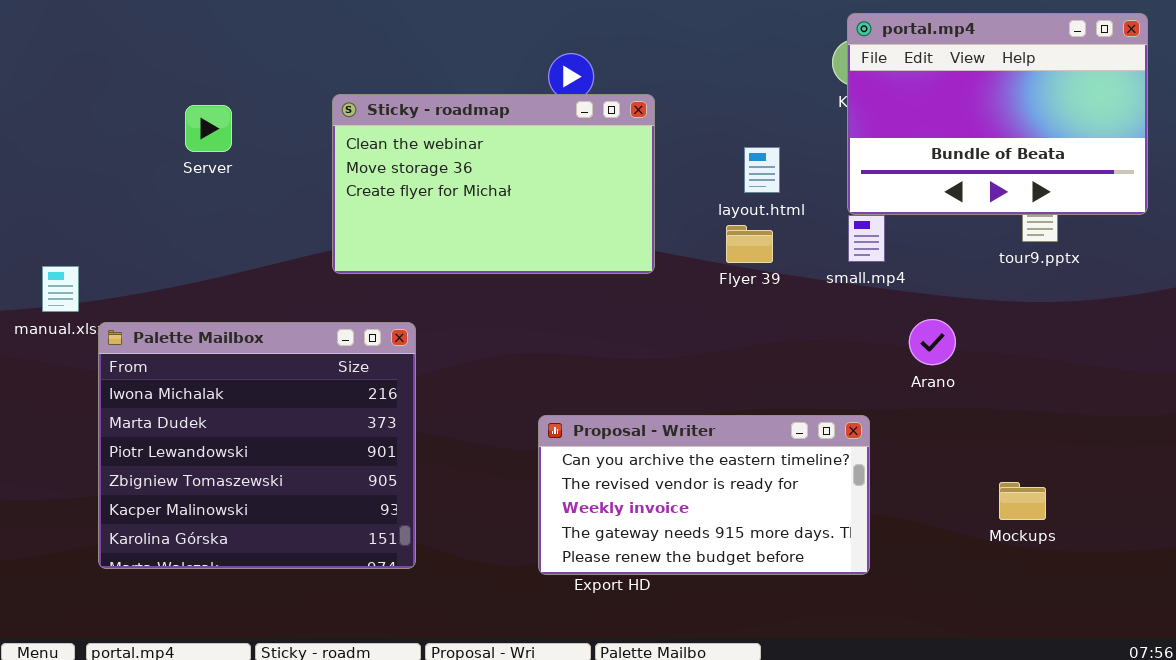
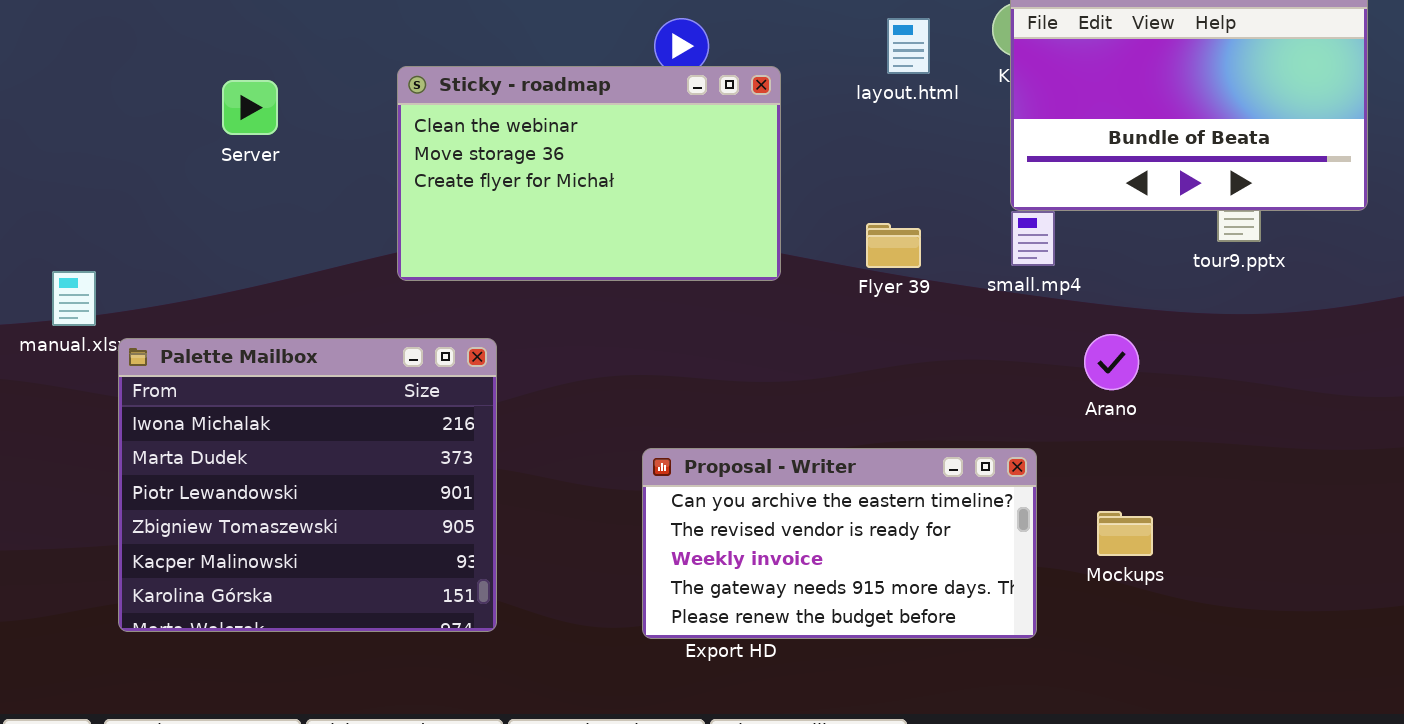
layout.html: [744,147,780,193] -> [887,18,930,74], moved
Mockups: [999,482,1046,520] -> [1097,511,1153,556], moved

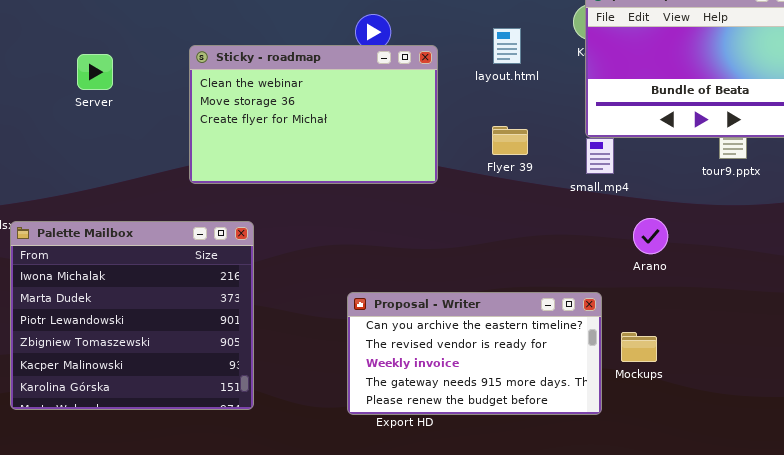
layout.html: [887,18,930,74] -> [493,28,521,64], moved
Flyer 39: [866,223,921,268] -> [492,126,528,155], moved
Mockups: [1097,511,1153,556] -> [621,332,657,362], moved

